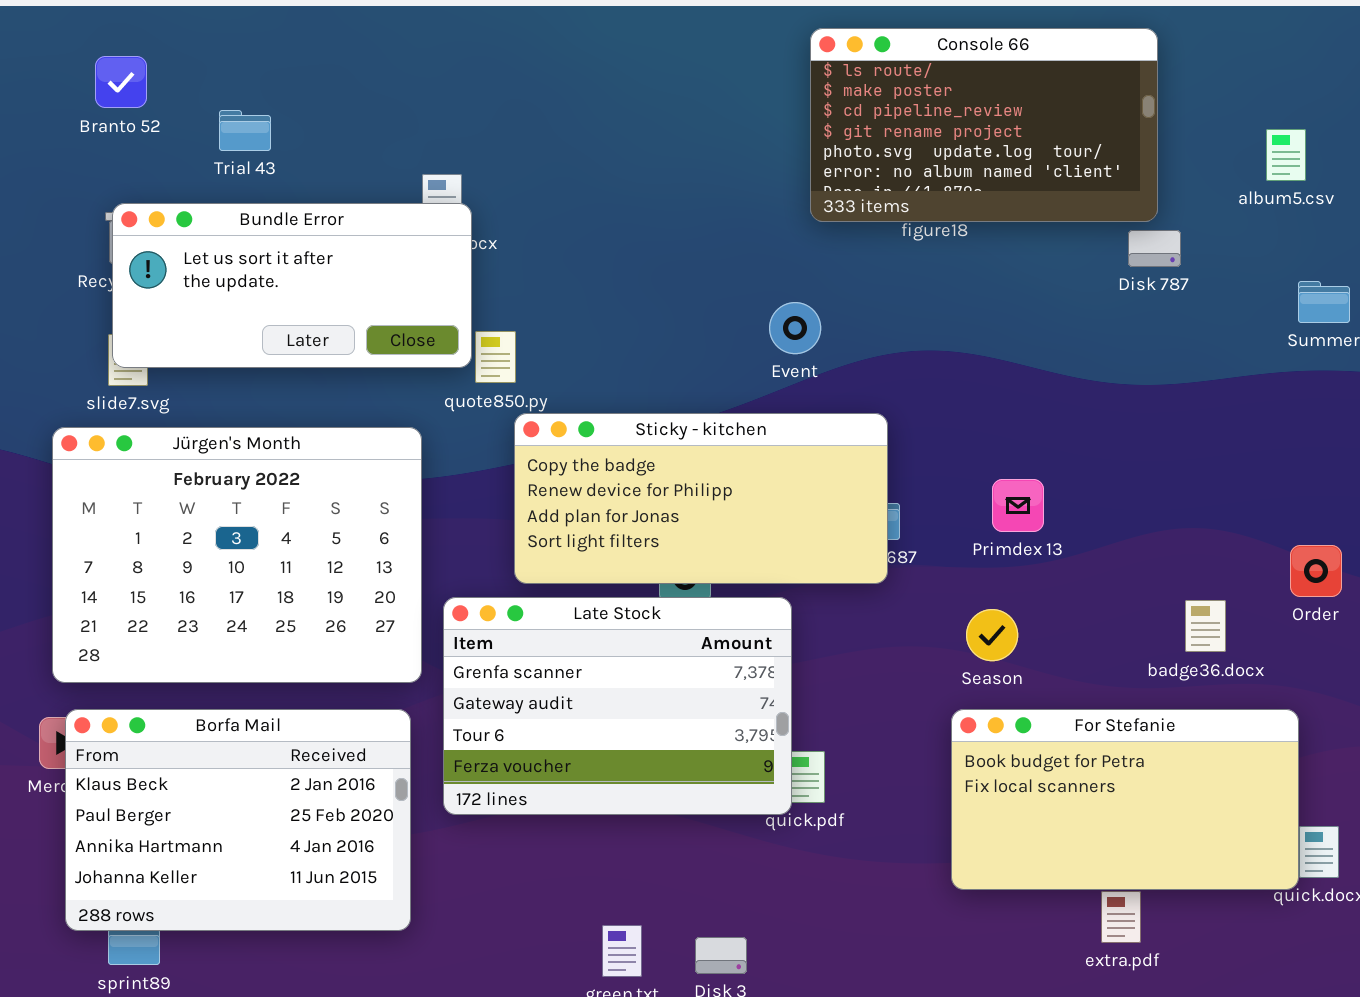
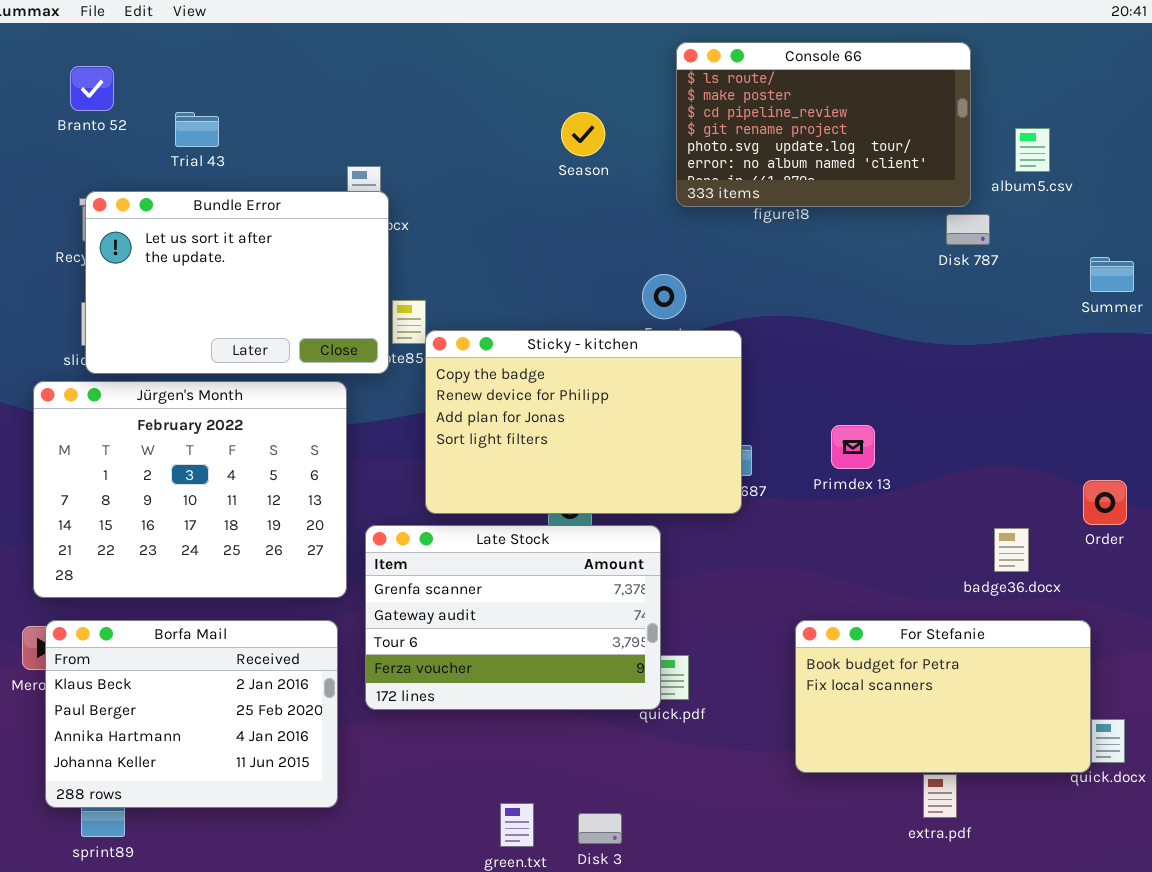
album5.csv: [1266,129,1306,181] -> [1015,128,1050,172], moved
Bundle Error: [112,203,472,368] -> [85,191,389,374], resized
Sticky - kitchen: [514,413,888,584] -> [425,330,742,514], resized
Season: [966,609,1018,661] -> [561,112,605,156], moved

